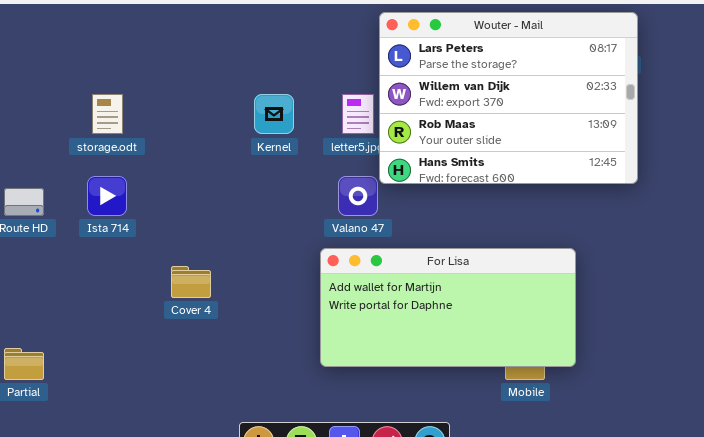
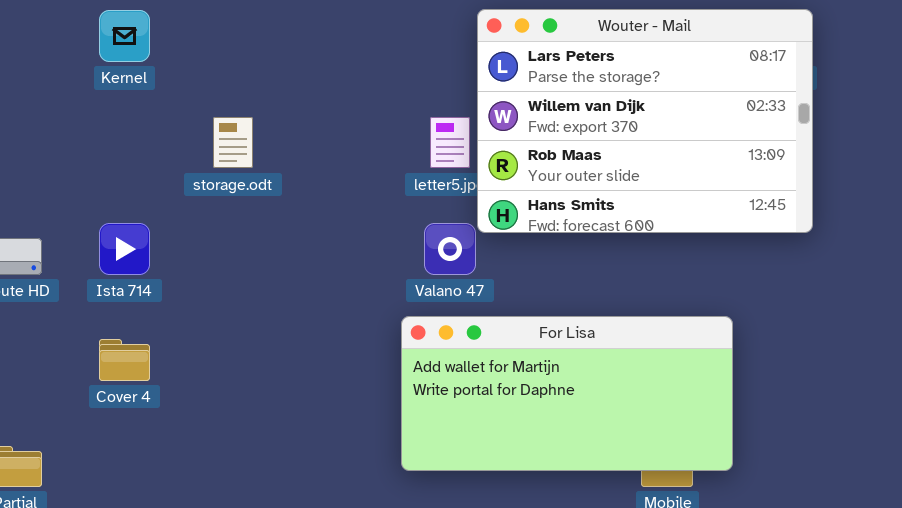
storage.odt: [92,94,123,134] -> [213,117,253,168], moved
Kernel: [254,94,294,134] -> [99,10,150,62], moved
Cover 4: [171,266,211,298] -> [99,339,150,381], moved

